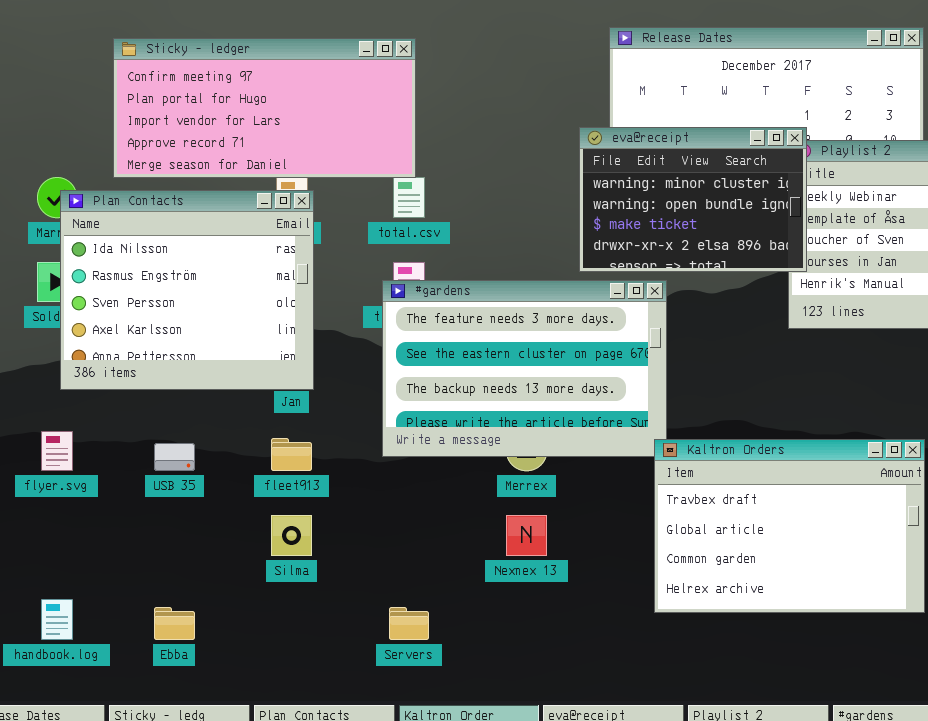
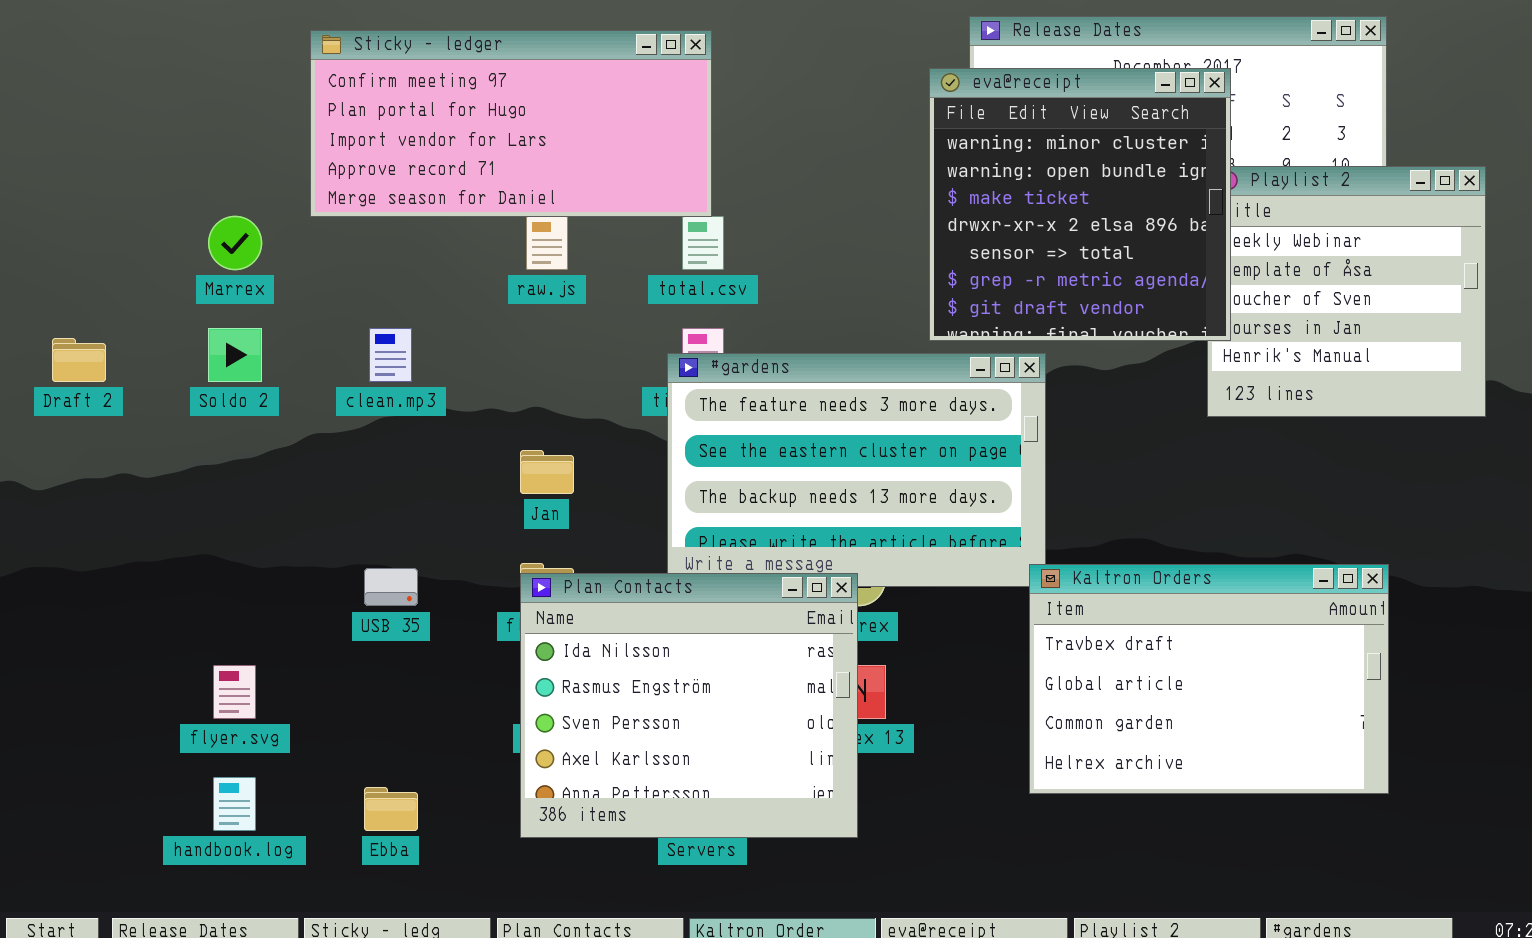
eva@receipt: [579,127,807,272] -> [929,68,1231,341], resized
Plan Contacts: [60,190,314,390] -> [520,573,858,838], moved
flyer.svg: [41,431,73,471] -> [213,665,256,719], moved

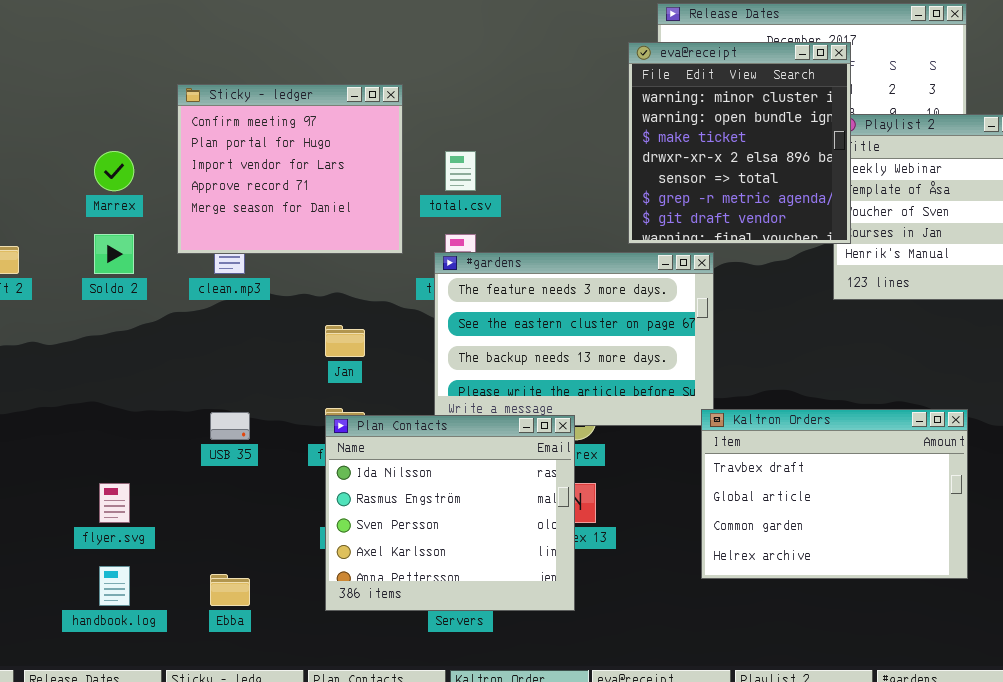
Sticky - ledger: [310,30,712,217] -> [177,84,403,254], moved, resized

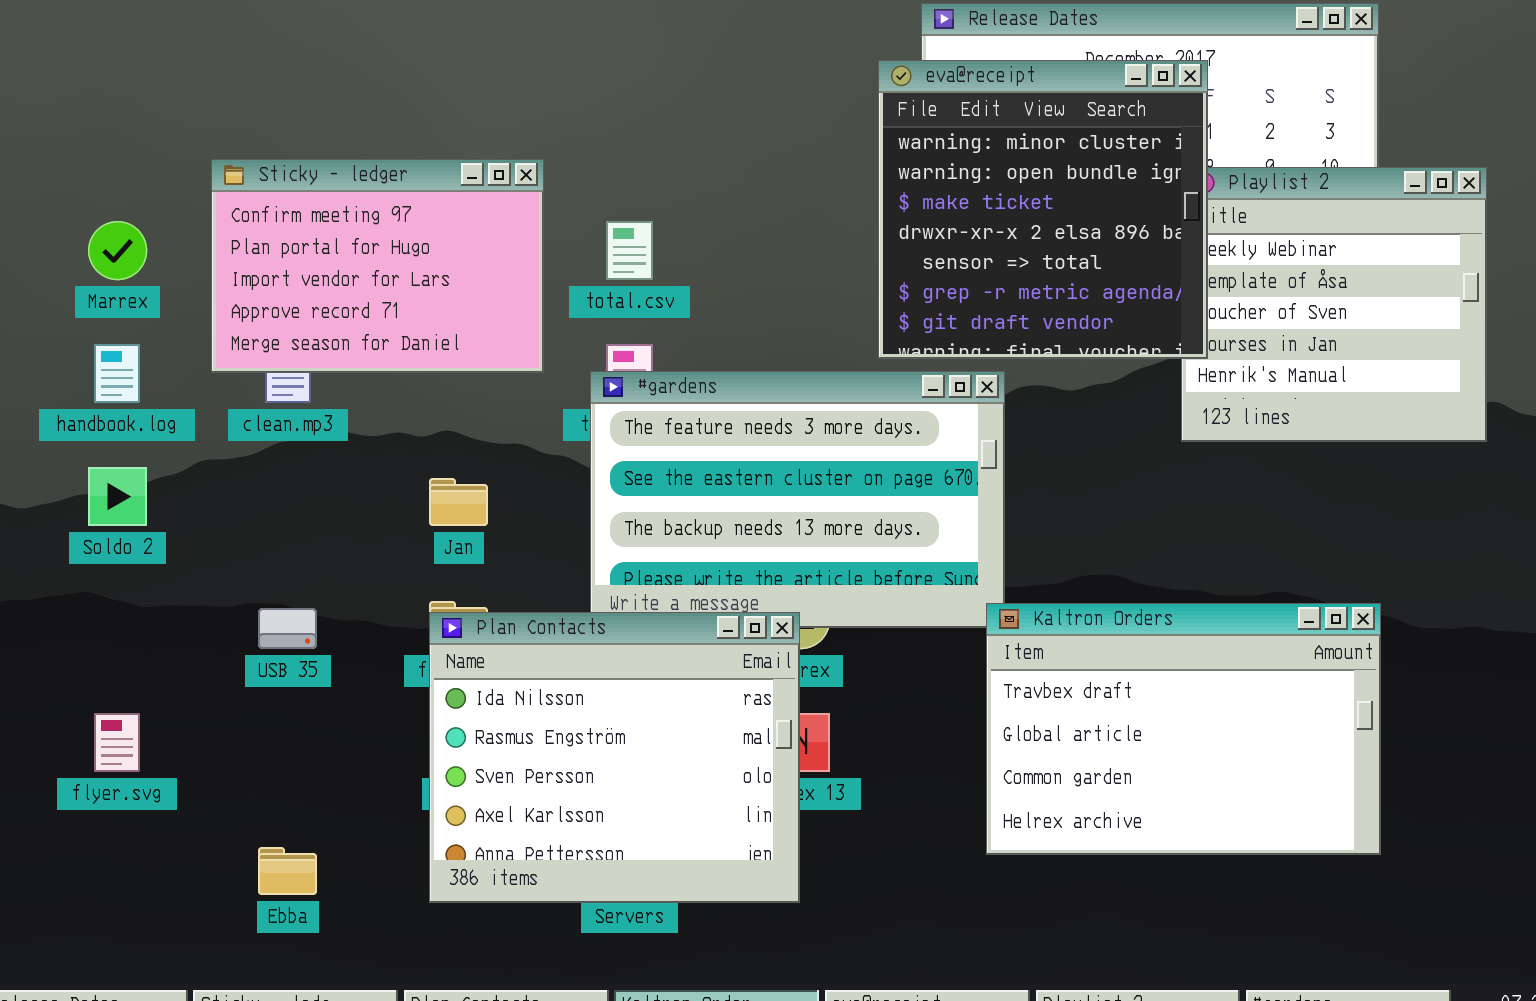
Sticky - ledger: [177,84,403,254] -> [211,159,544,373], resized
Soldo 2: [94,234,134,274] -> [88,467,147,526], moved
handbook.log: [99,566,130,606] -> [94,344,140,403], moved

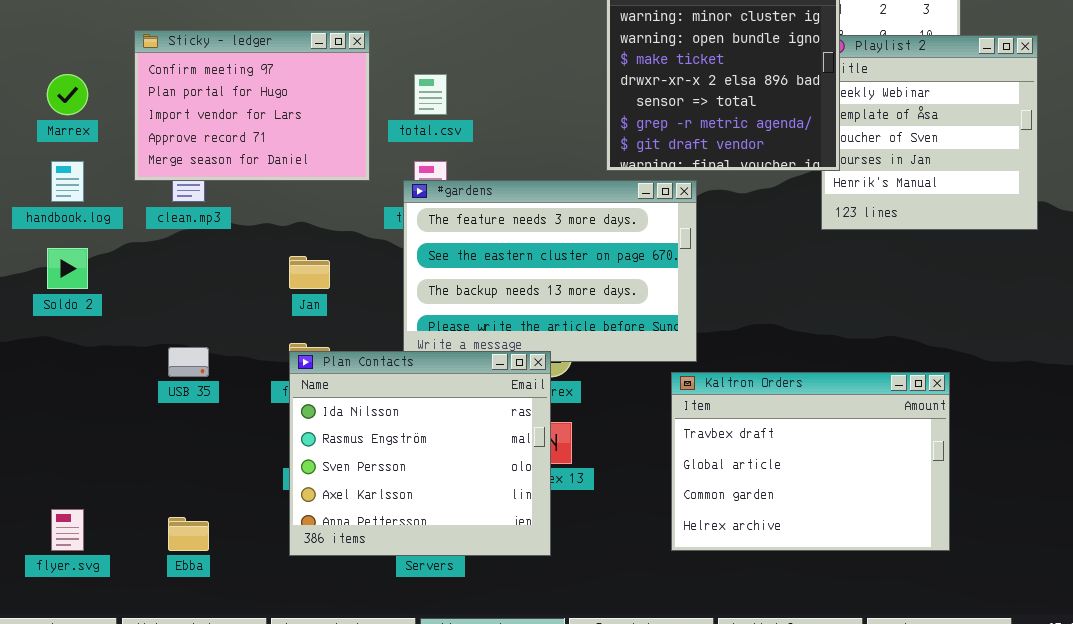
Kaltron Orders: [986,603,1381,855] -> [671,372,950,551], moved
flyer.svg: [94,713,140,772] -> [51,509,84,551], moved

